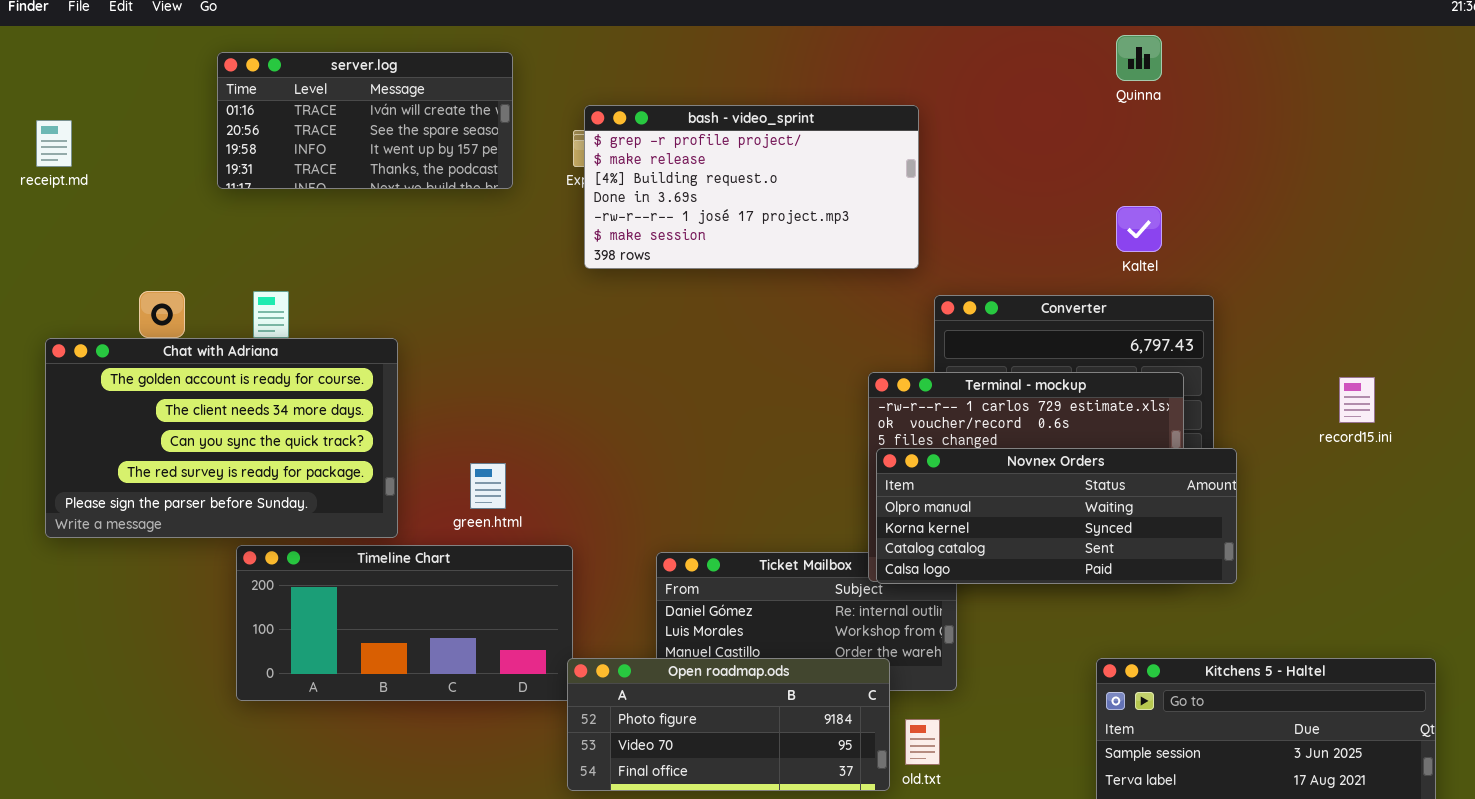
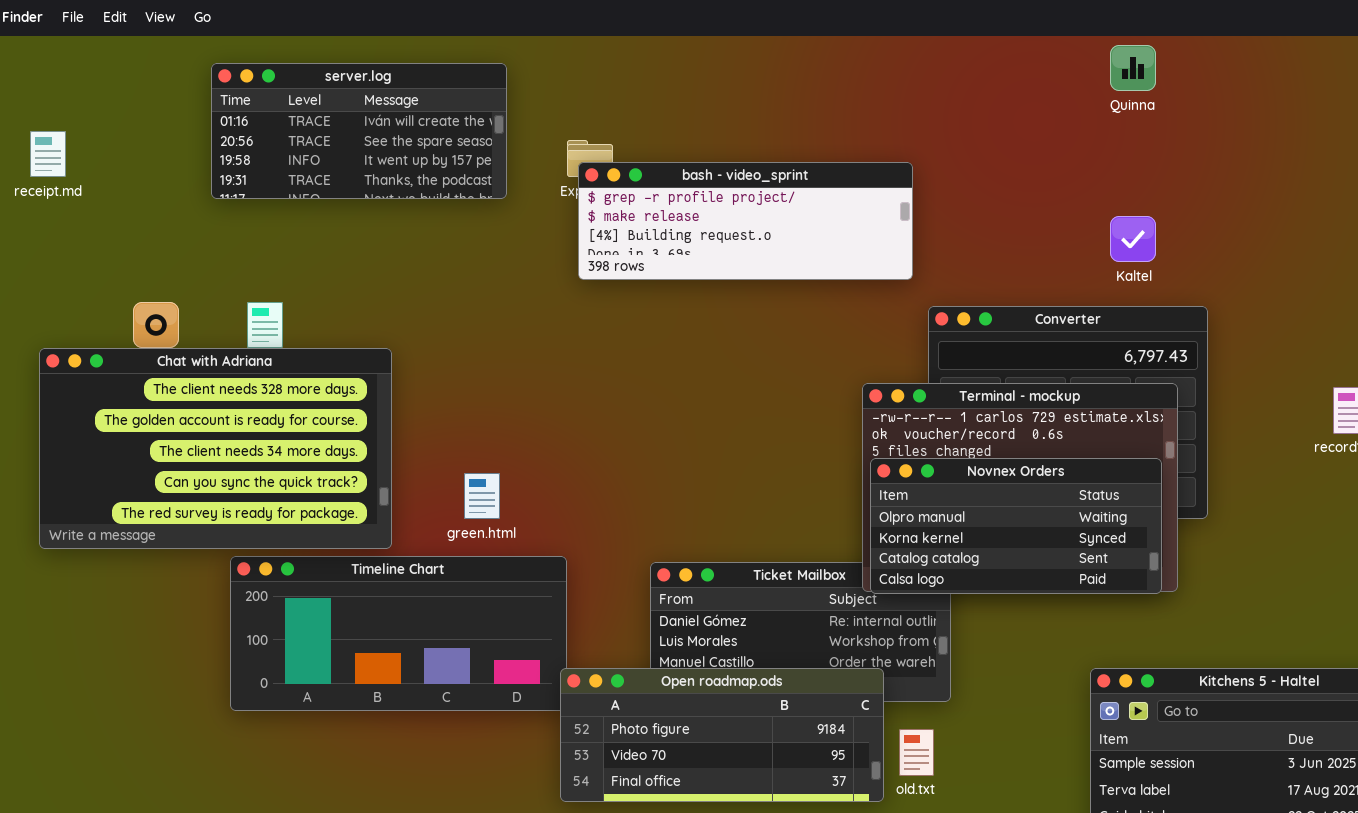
bash - video_sprint: [584,105,919,269] -> [578,162,913,280], resized
Chat with Adriana: [45,338,398,538] -> [39,348,392,549], scrolled up 1 row
Novnex Orders: [876,448,1237,584] -> [870,458,1162,594], resized

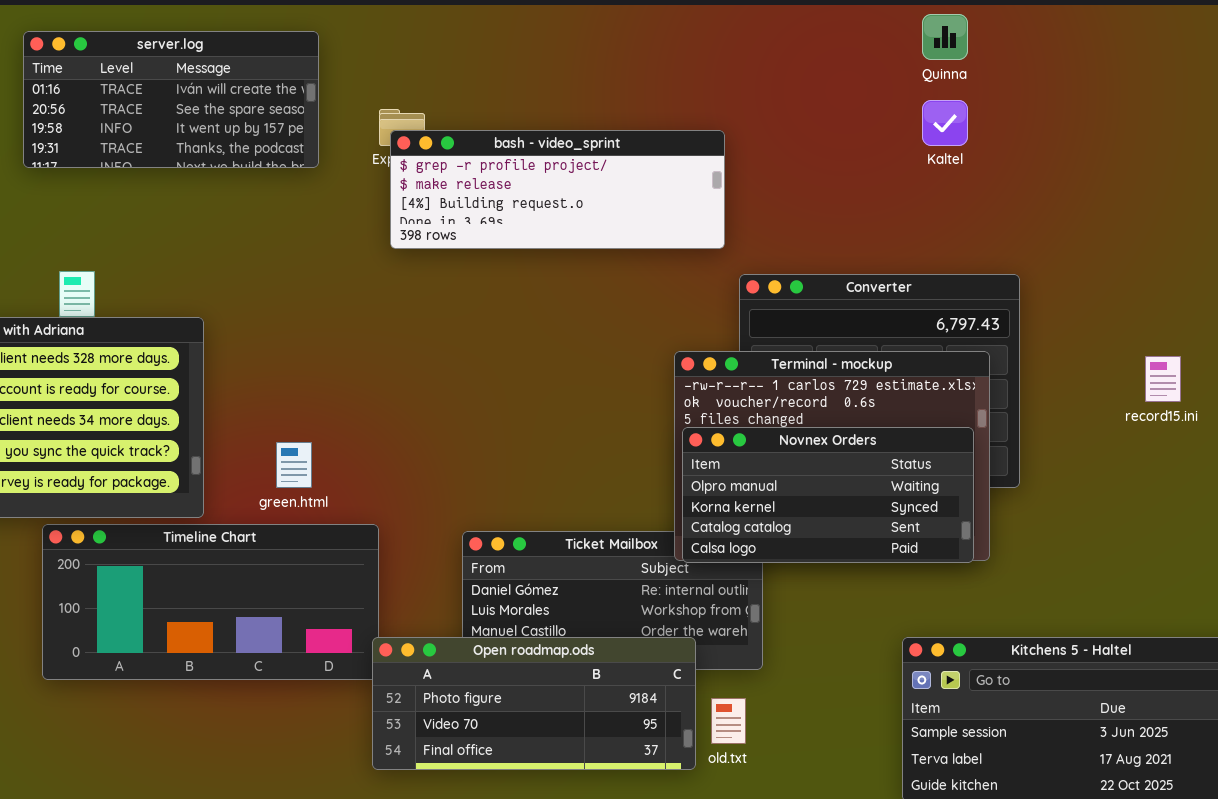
Kaltel: [1110,216,1156,262] -> [922,100,968,146], moved

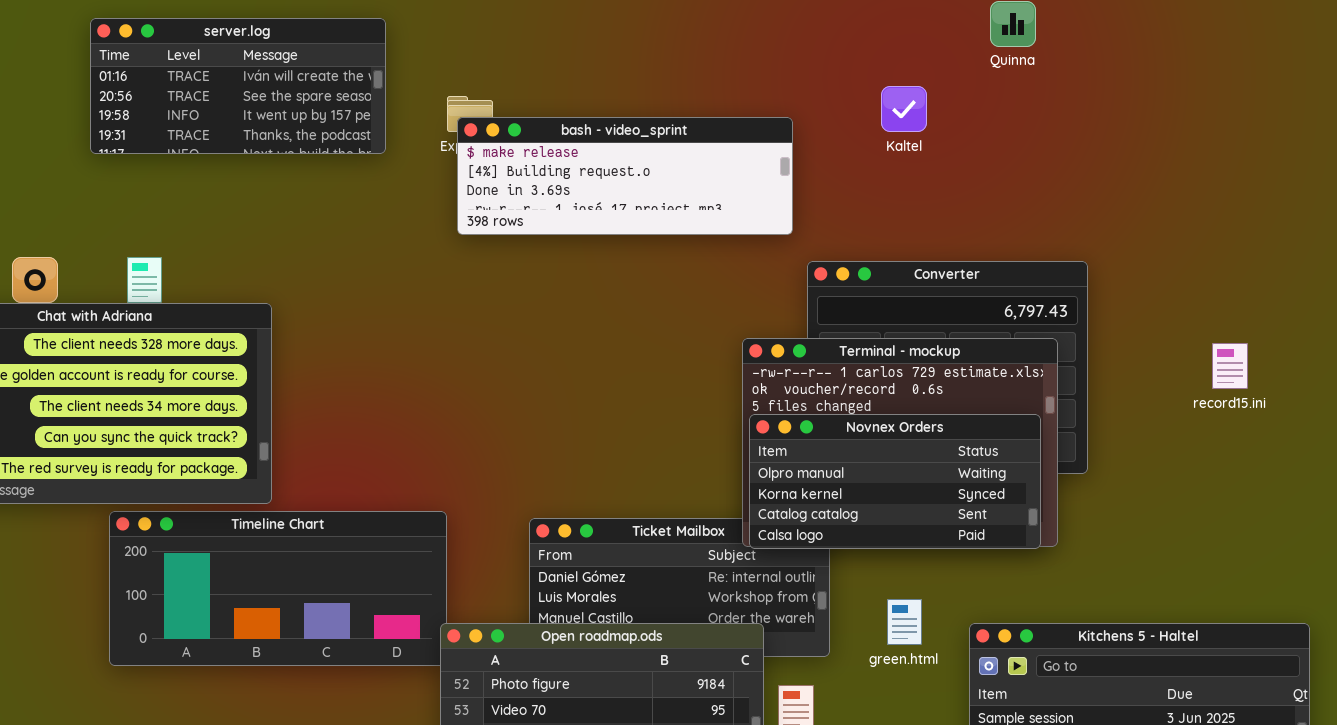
Kaltel: [922,100,968,146] -> [881,86,927,132], moved
bash - video_sprint: [390,130,725,249] -> [457,117,793,235], scrolled down 1 row
green.html: [276,442,312,488] -> [887,599,922,645], moved

